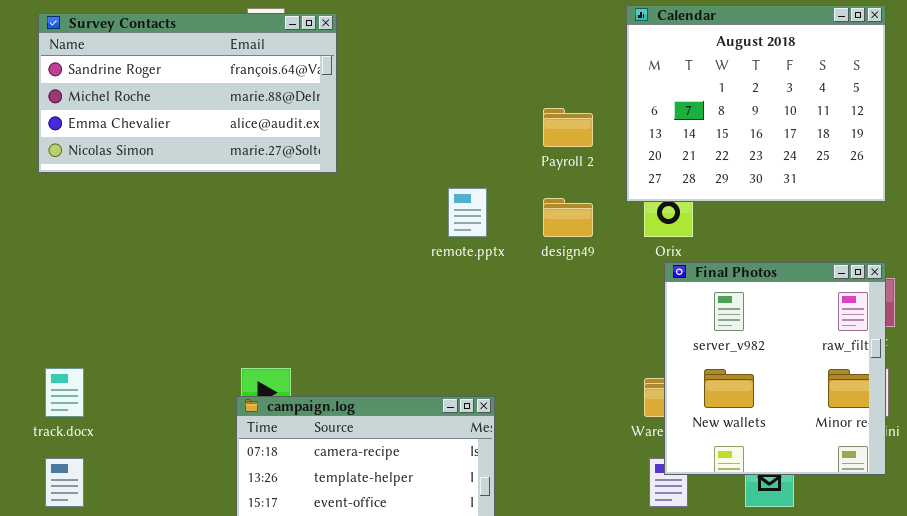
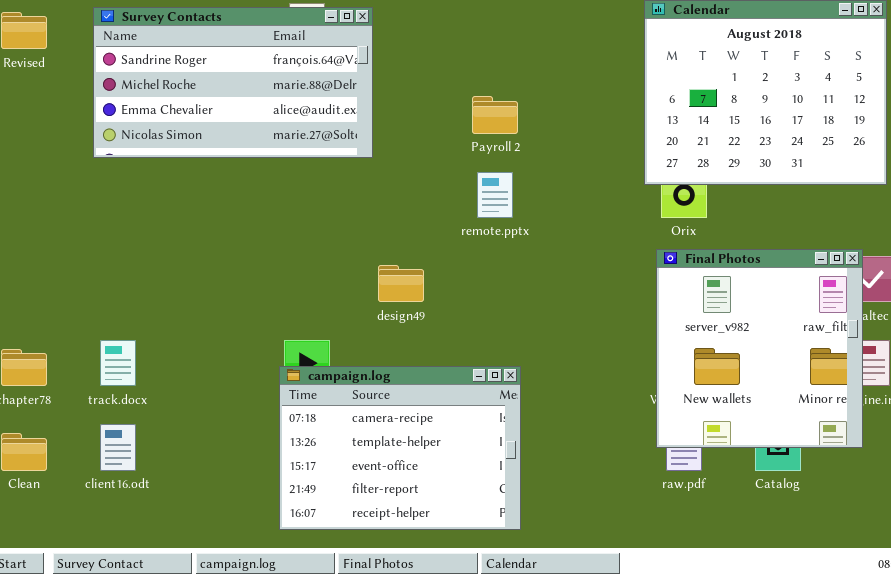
Payroll 2: [543,108,593,147] -> [472,96,518,134], moved
design49: [543,198,593,237] -> [378,265,424,302], moved
Final Photos: [664,262,886,475] -> [656,249,863,448], moved

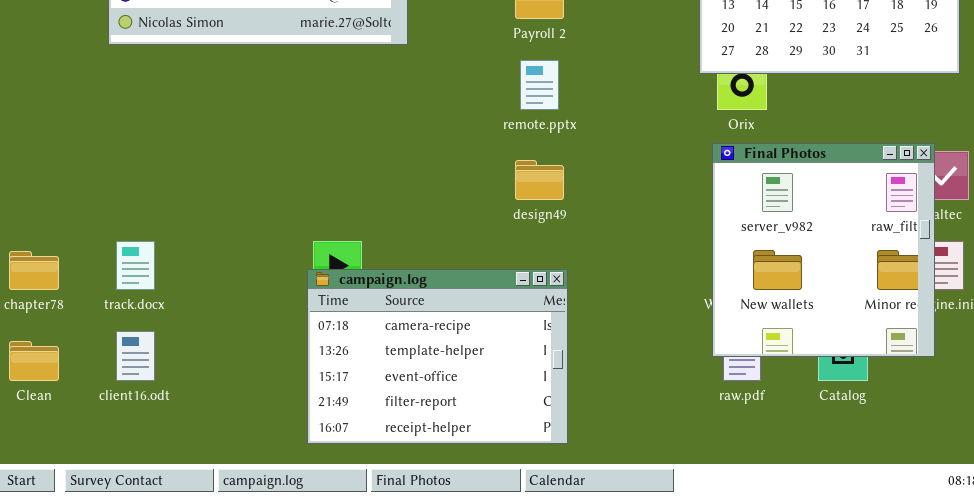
design49: [378,265,424,302] -> [515,160,564,200], moved

